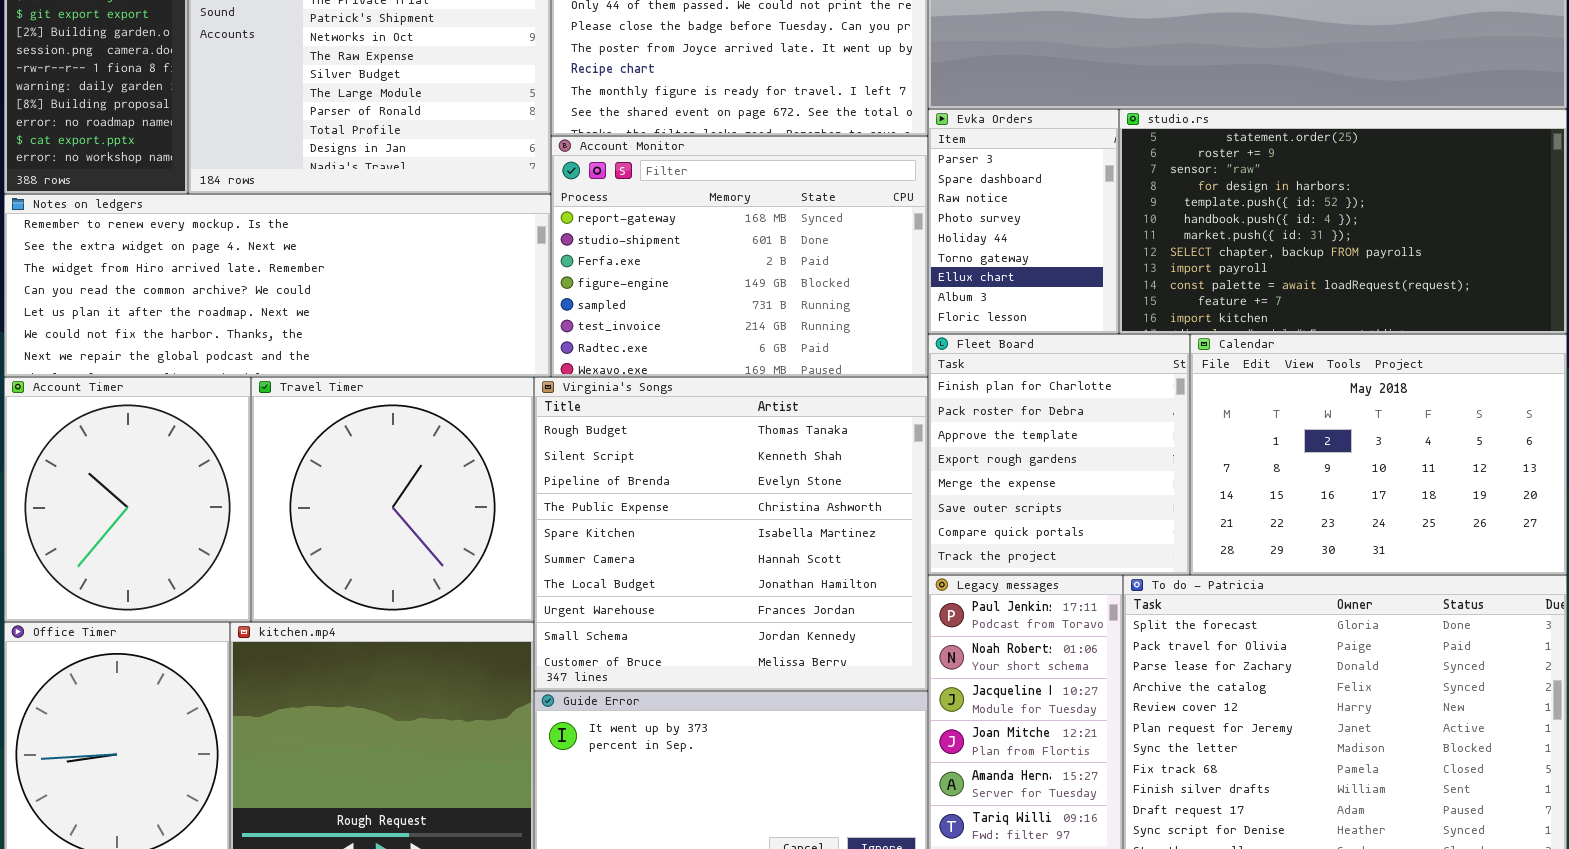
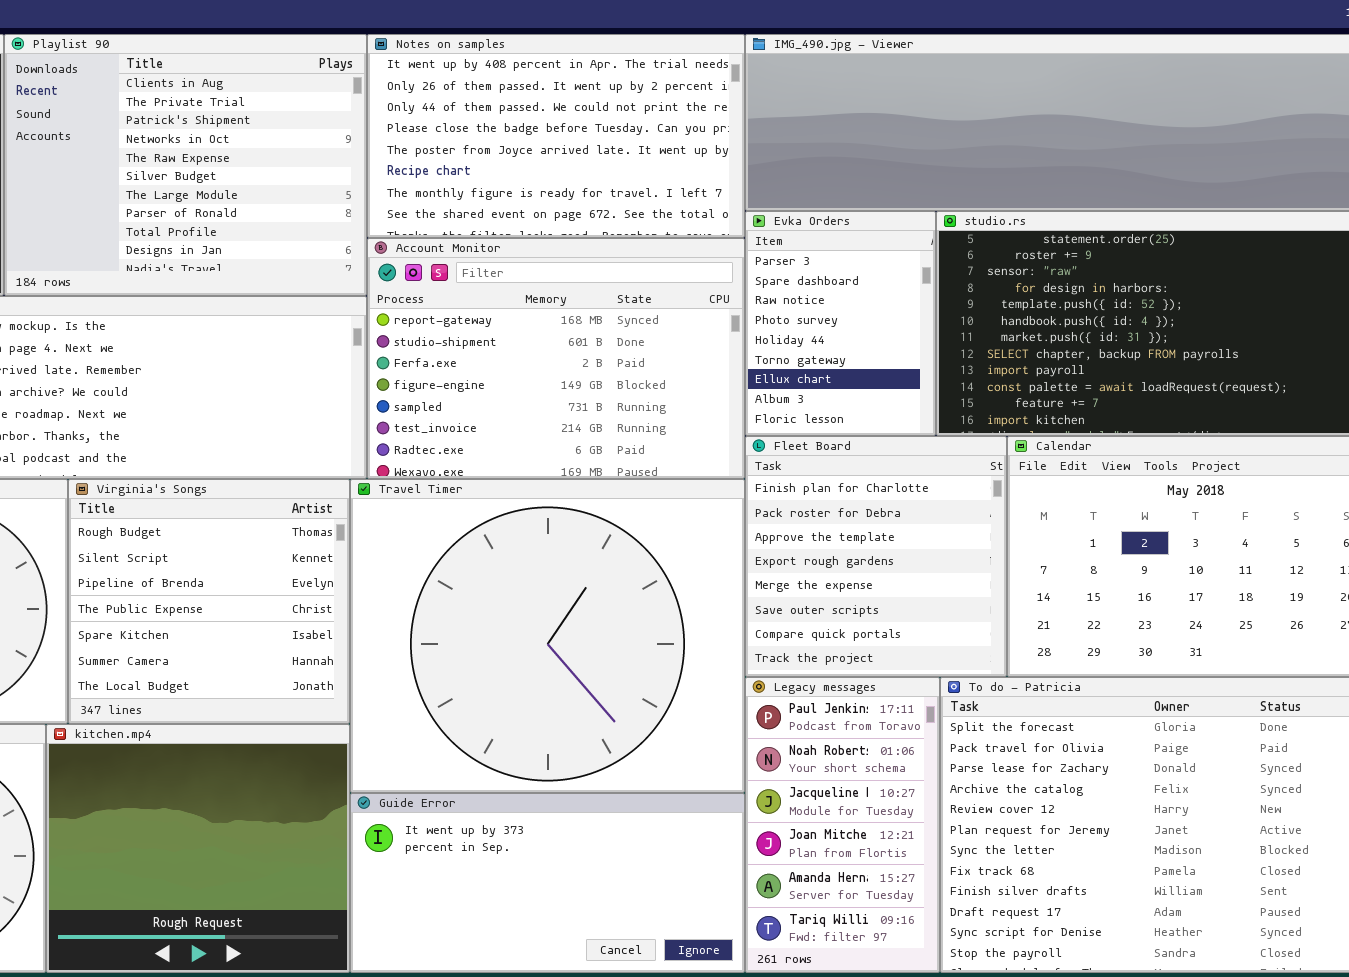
Travel Timer: [251,377,534,622] -> [350,479,745,793], moved, resized
Virginia's Songs: [534,377,928,691] -> [68,479,350,724], moved, resized

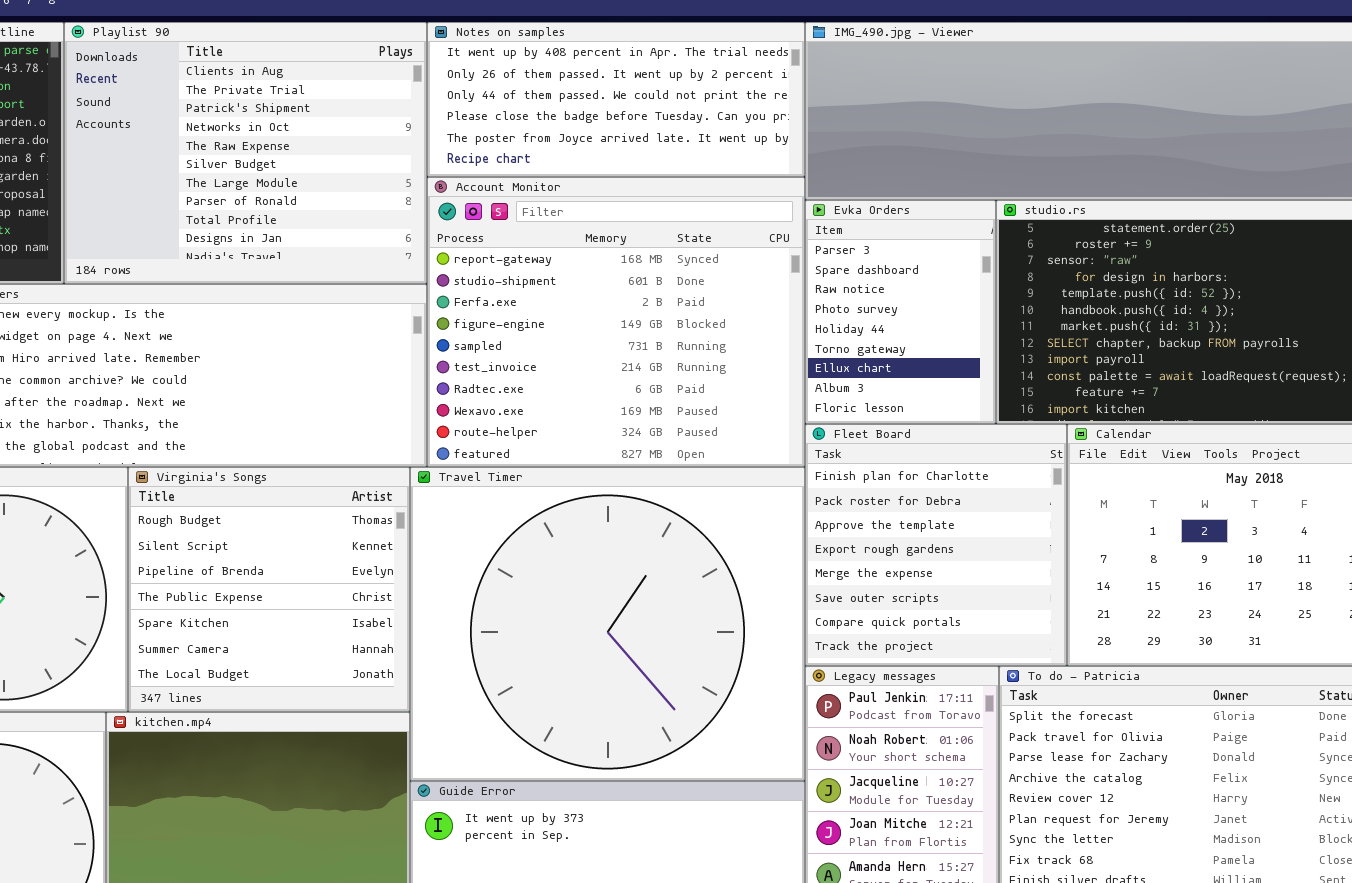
Notes on samples: [367,34,745,238] -> [427,22,805,177], resized
Account Monitor: [367,238,745,479] -> [427,177,805,467], resized

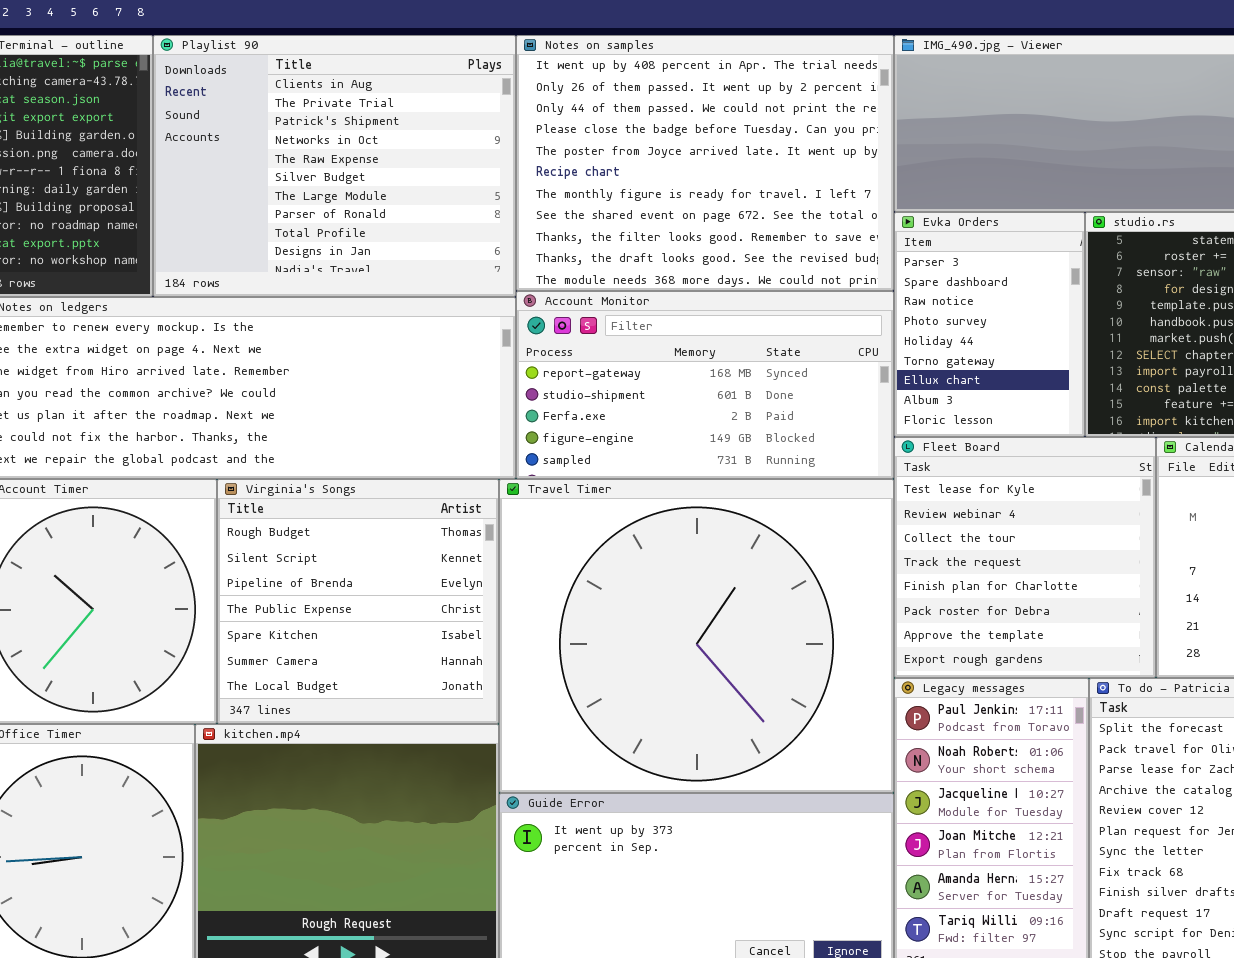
Notes on samples: [427,22,805,177] -> [516,35,894,291], resized
Account Monitor: [427,177,805,467] -> [516,291,894,479], resized
Fleet Board: [805,424,1067,666] -> [894,437,1156,678], scrolled up 4 rows

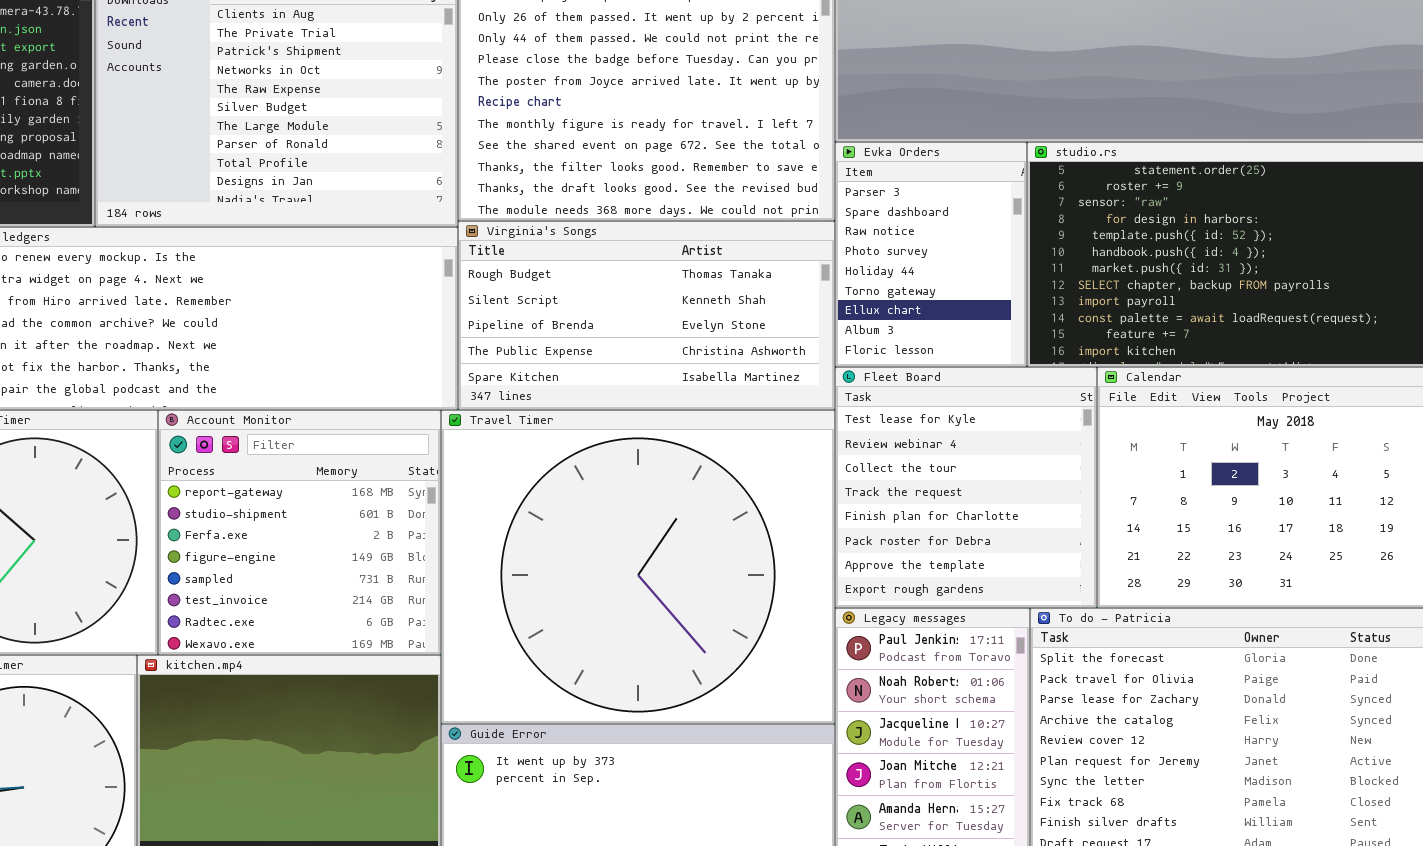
Account Monitor: [516,291,894,479] -> [158,410,441,655], moved, resized
Virginia's Songs: [217,479,499,724] -> [458,221,835,410], moved, resized

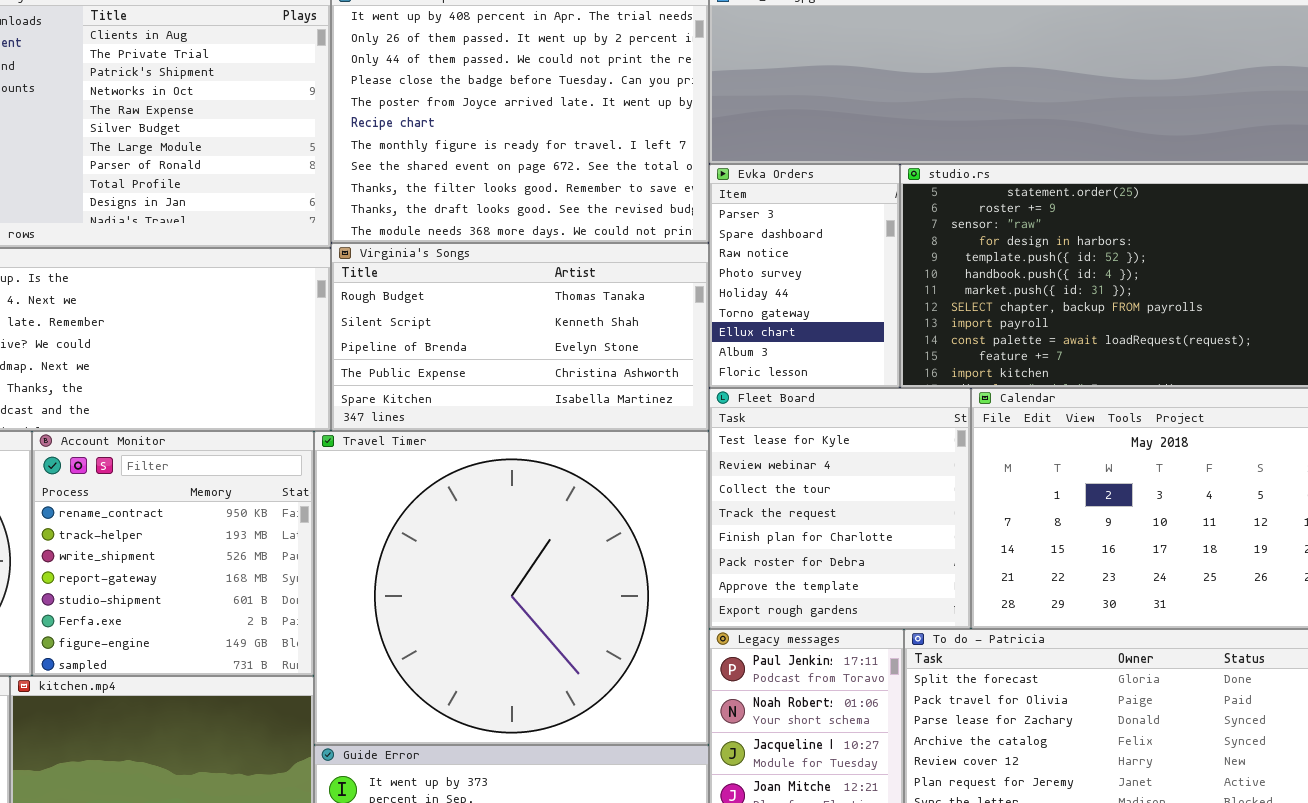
Account Monitor: [158,410,441,655] -> [32,431,314,676], scrolled up 3 rows

